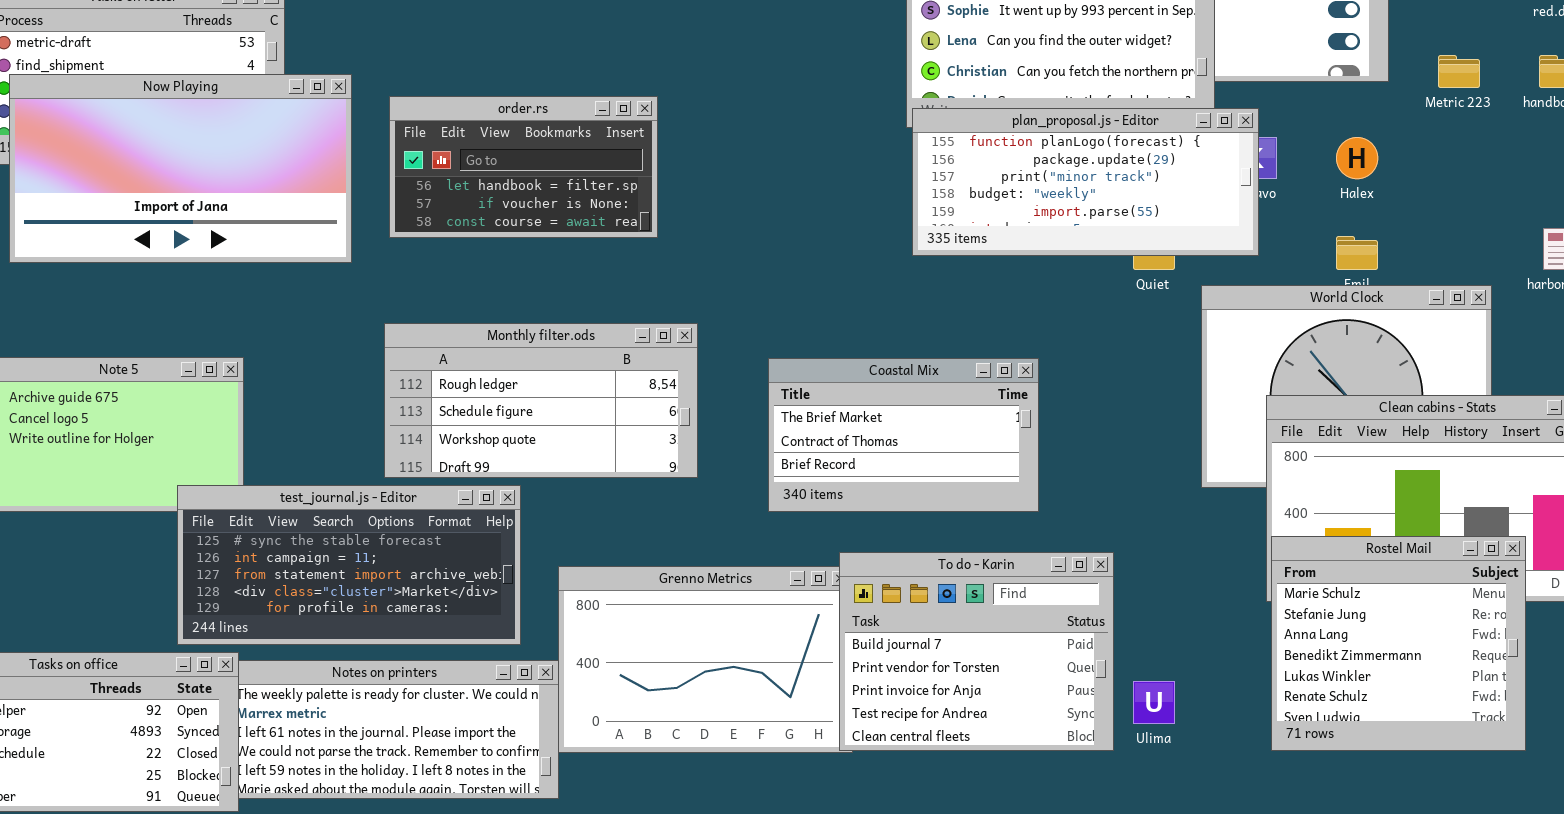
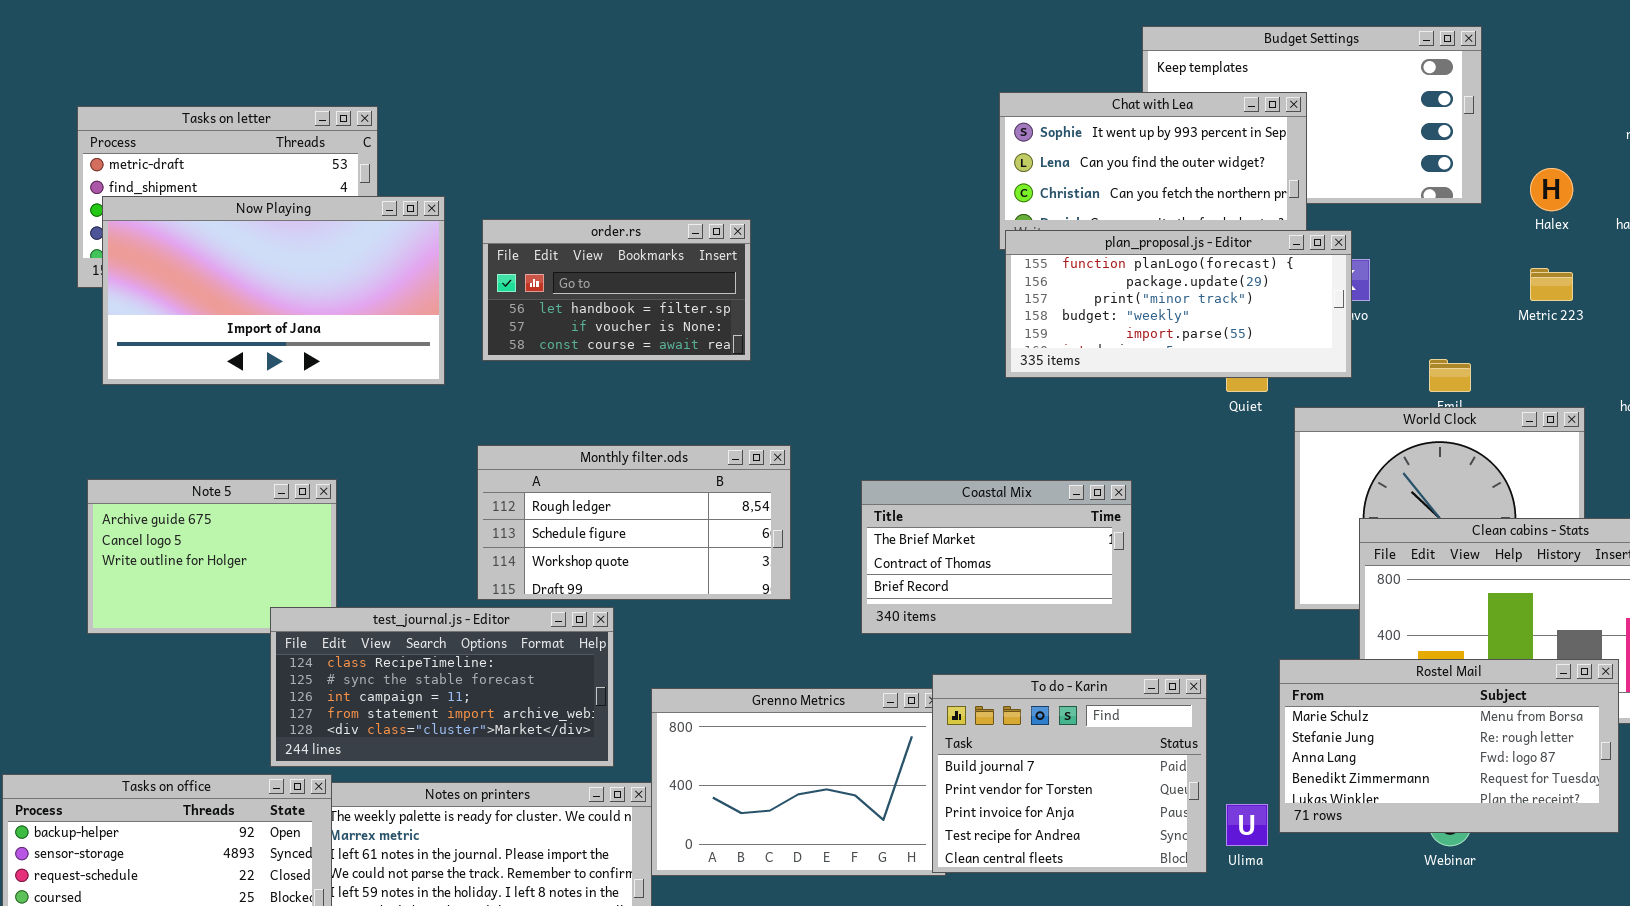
Metric 223: [1438,55,1480,88] -> [1530,268,1573,301], moved
Halex: [1336,137,1378,179] -> [1530,168,1573,211], moved
test_journal.js - Editor: [177,485,521,645] -> [270,607,614,767], scrolled up 1 row
Rostel Mail: [1271,536,1526,751] -> [1279,659,1619,833], resized

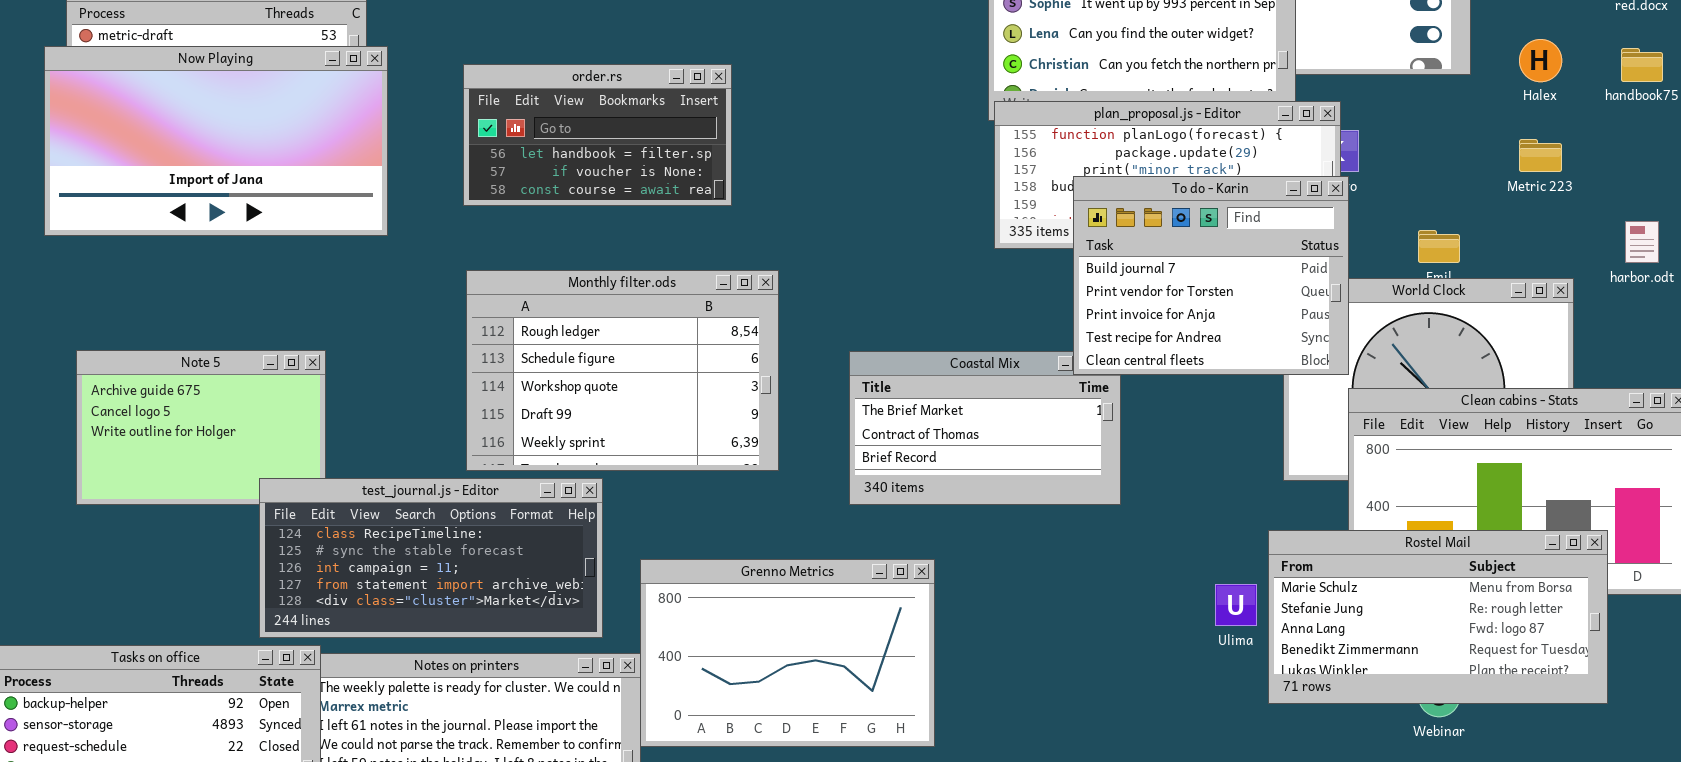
Now Playing: [102,196,445,385] -> [44,46,388,236], moved
order.rs: [482,219,751,361] -> [463,64,732,206], moved
Monthly filter.ods: [477,445,791,600] -> [466,270,779,471], resized
To do - Karin: [932,674,1207,873] -> [1073,176,1349,375], moved
Ulima: [1226,804,1268,846] -> [1215,584,1257,626], moved

